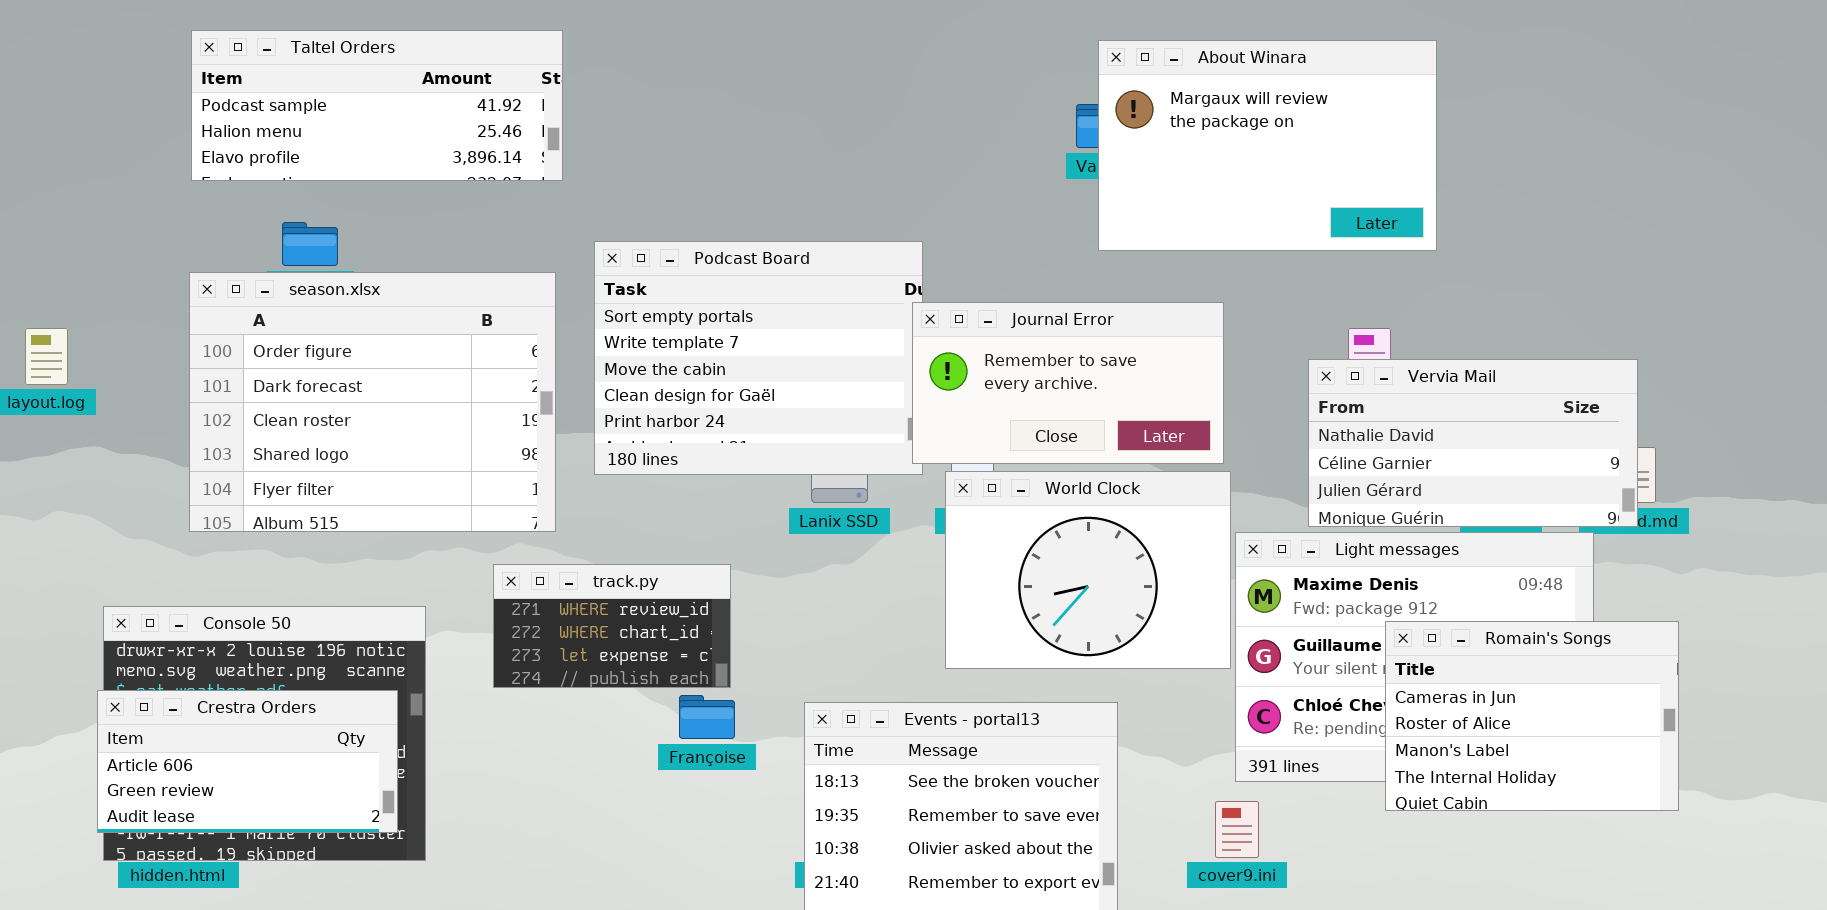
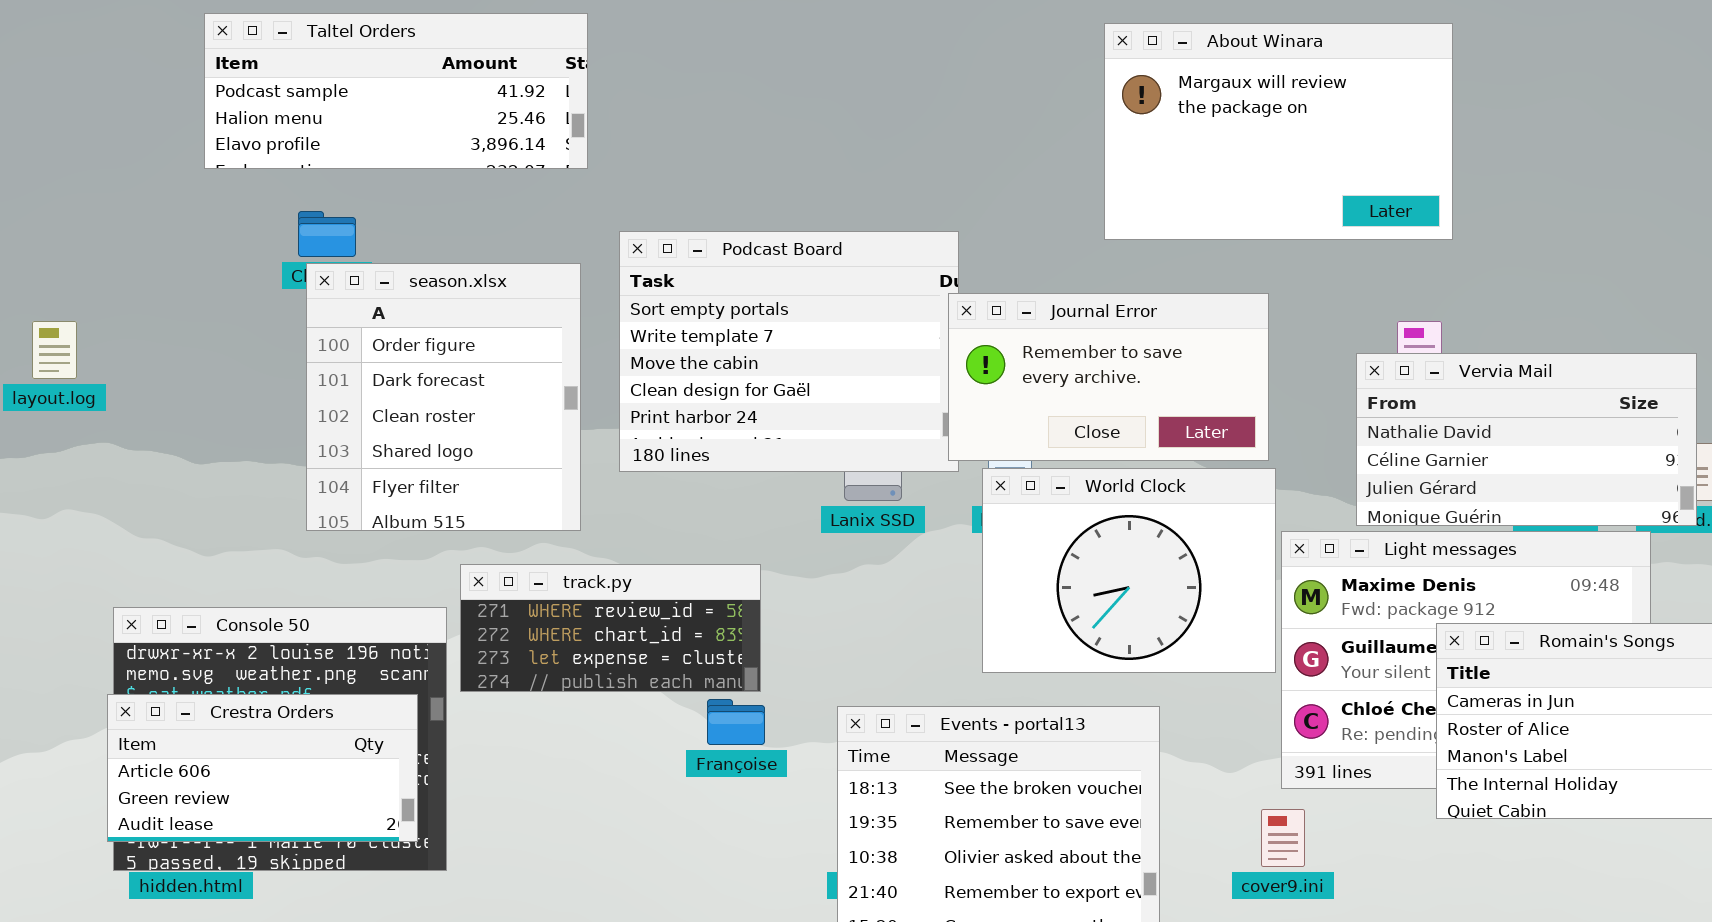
About Winara: [1098,40,1437,251] -> [1104,23,1453,240], moved
season.xlsx: [189,272,556,532] -> [306,263,581,531], resized
track.py: [493,564,731,688] -> [460,564,761,692], resized

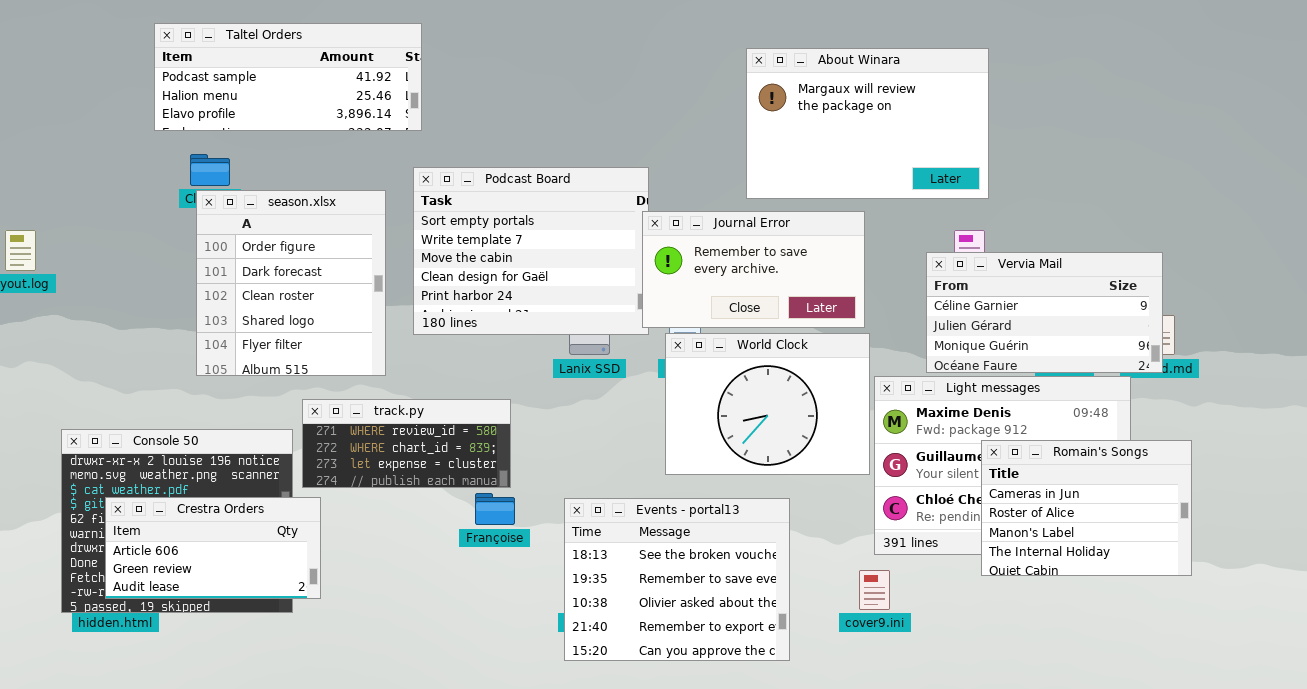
Taltel Orders: [204,13,588,169] -> [154,23,422,131], moved
About Winara: [1104,23,1453,240] -> [746,48,989,199], moved
Vervia Mail: [1356,353,1697,526] -> [926,252,1163,373], scrolled down 1 row
Crestra Orders: [107,694,418,842] -> [105,497,321,599], moved

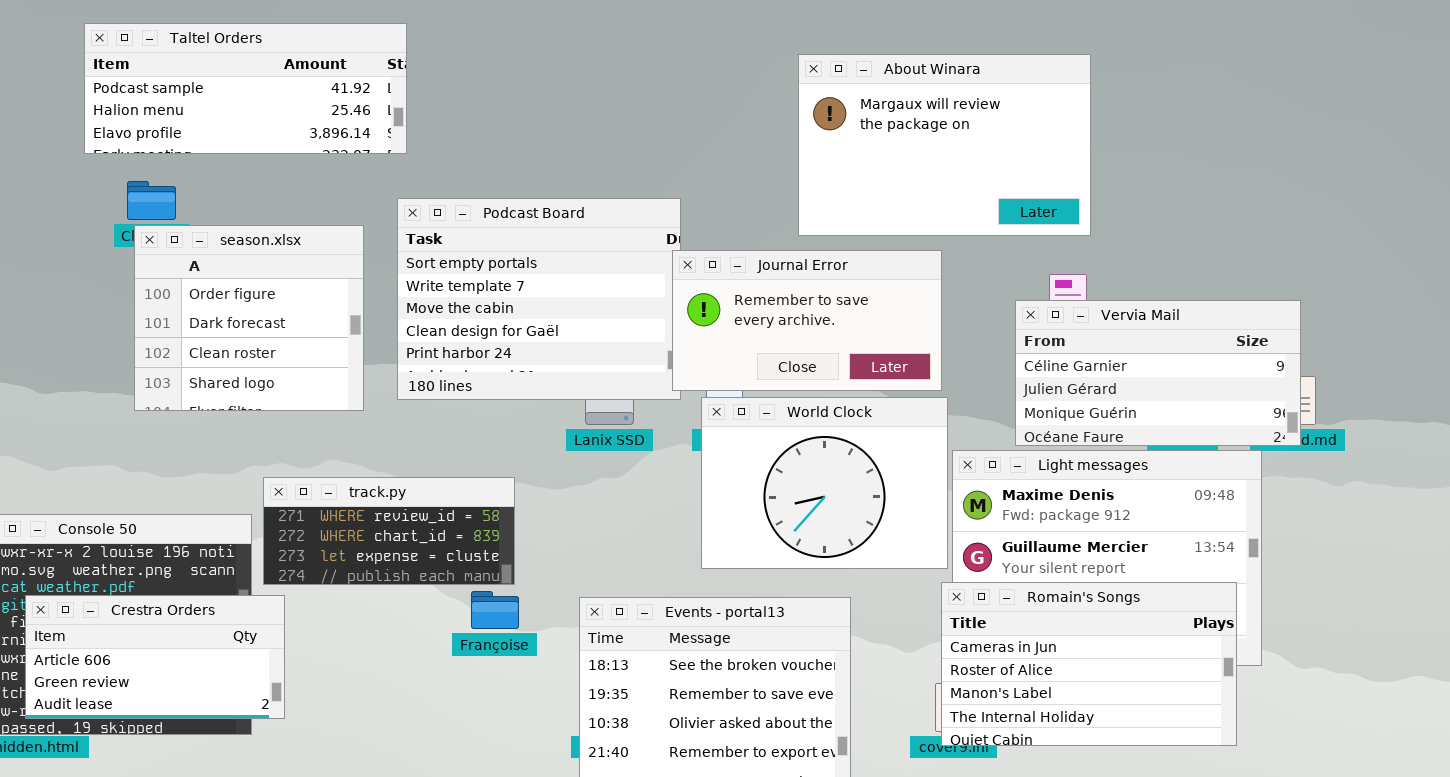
season.xlsx: [196,190,386,376] -> [134,225,364,411], resized
Romain's Songs: [981,440,1192,576] -> [941,582,1237,746], moved, resized

